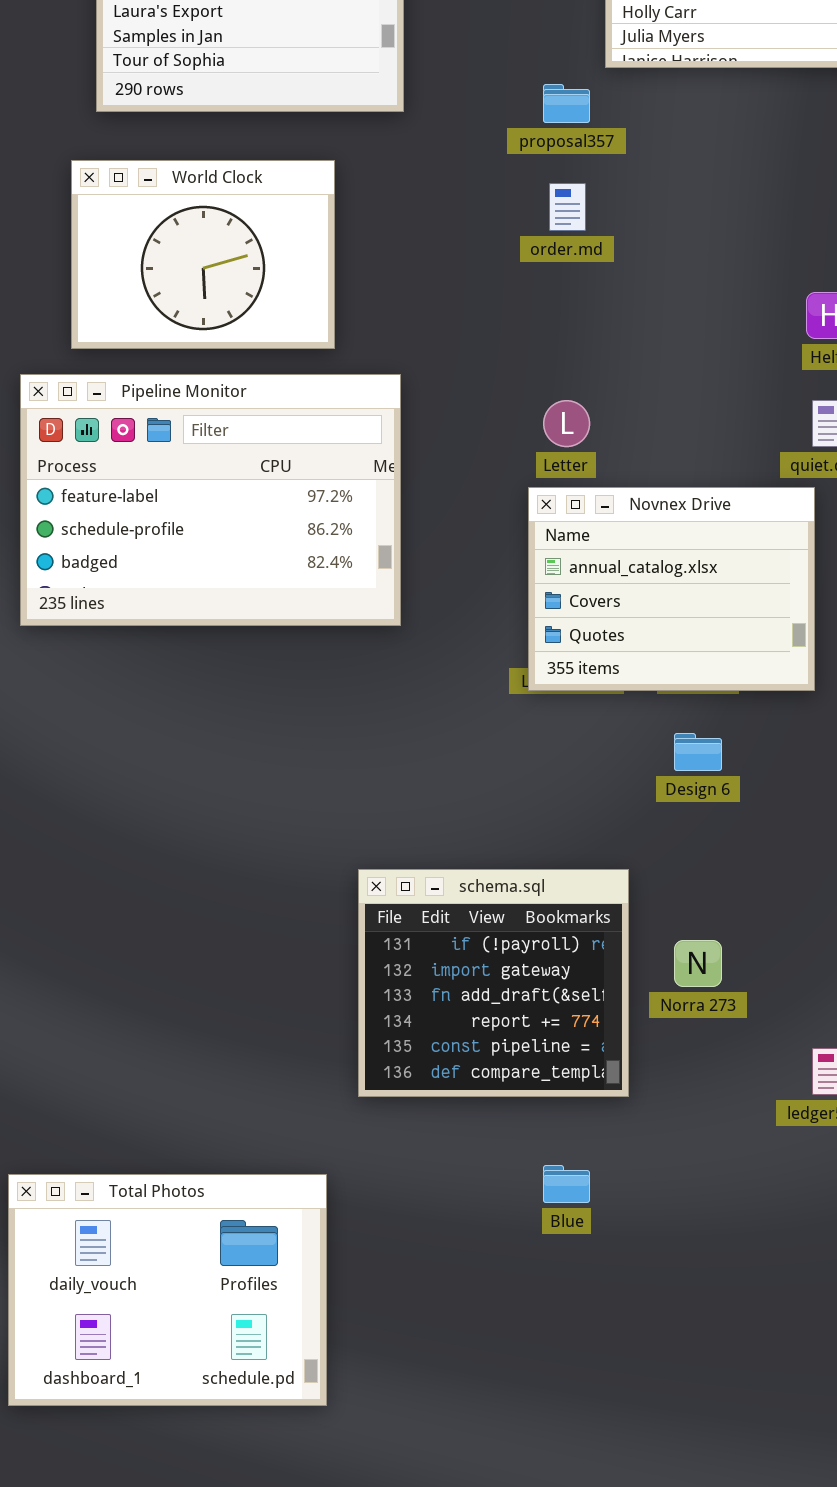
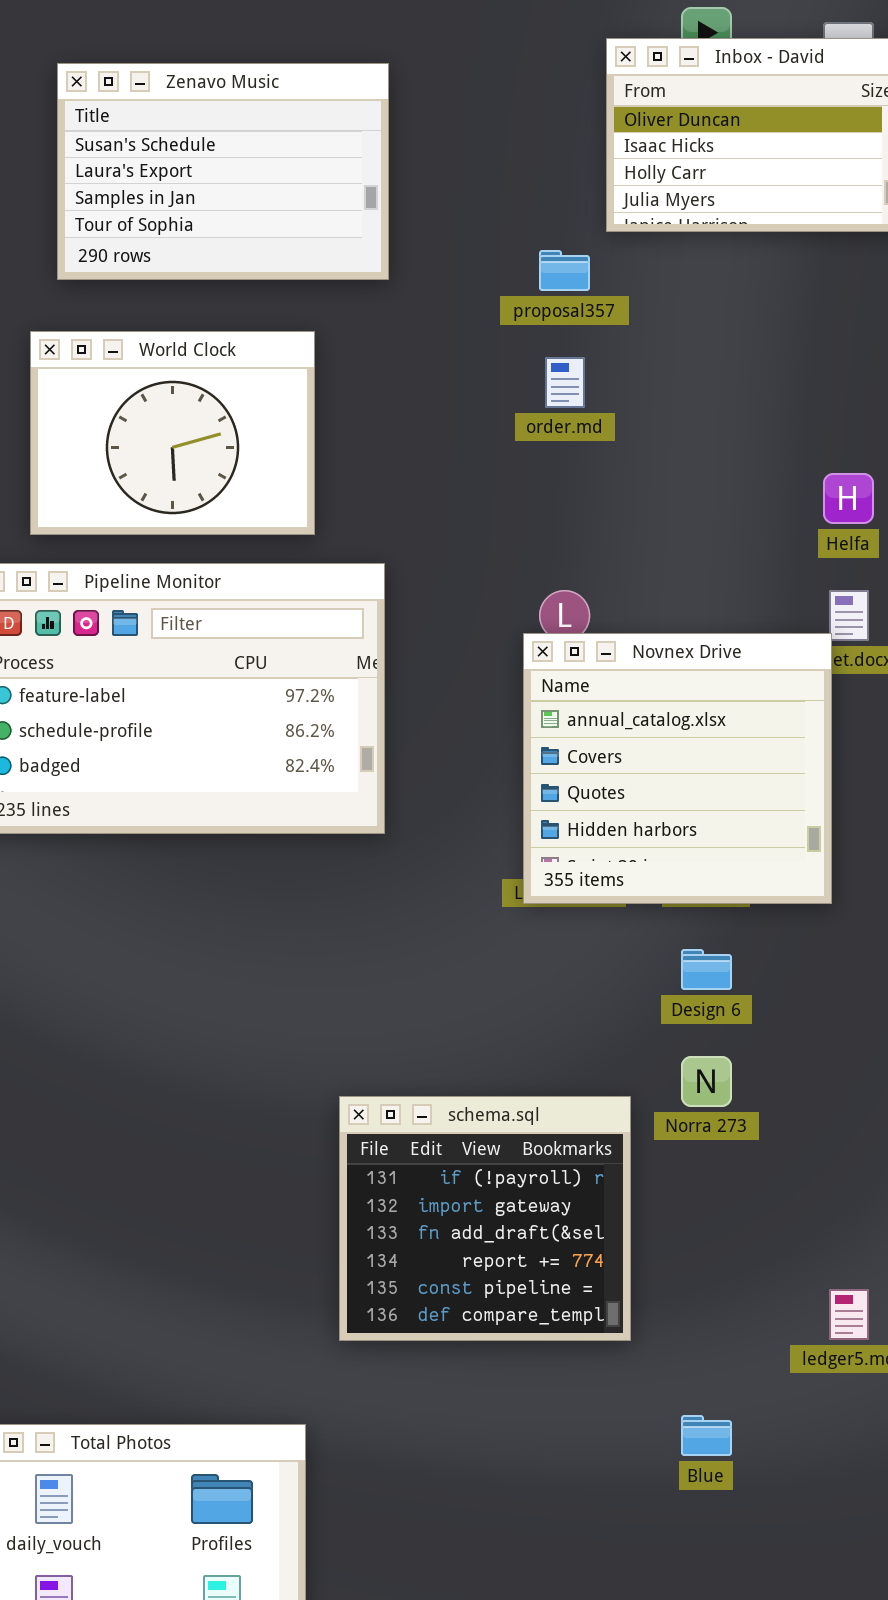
Novnex Drive: [528,487,815,691] -> [523,633,832,904], resized
Norra 273: [674,940,722,987] -> [681,1056,732,1107], moved
Blue: [543,1165,590,1203] -> [681,1415,732,1456], moved

